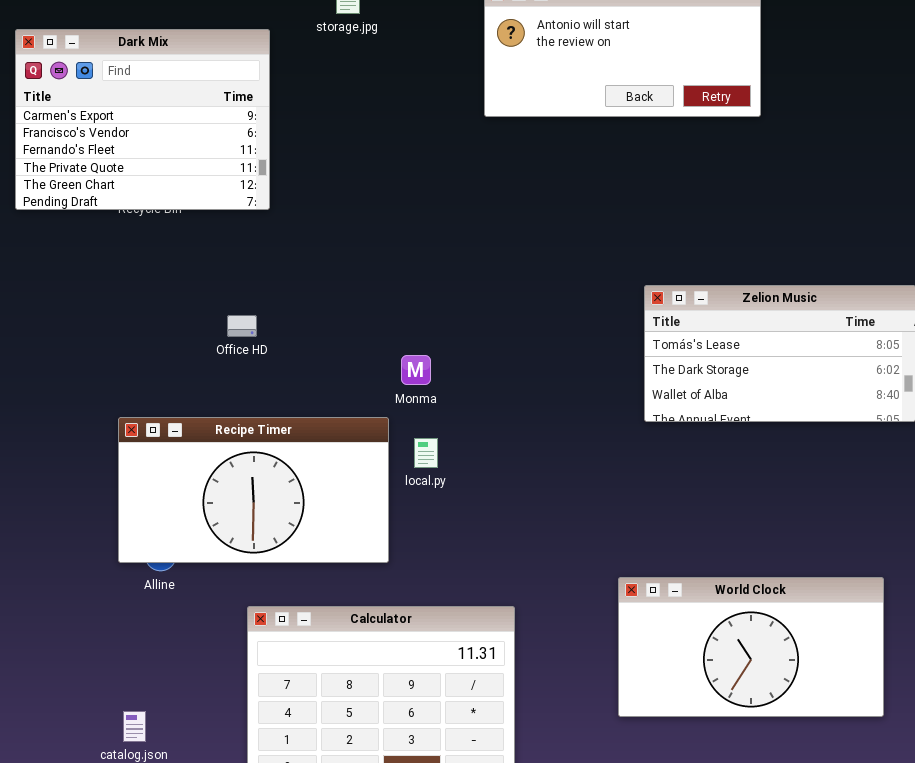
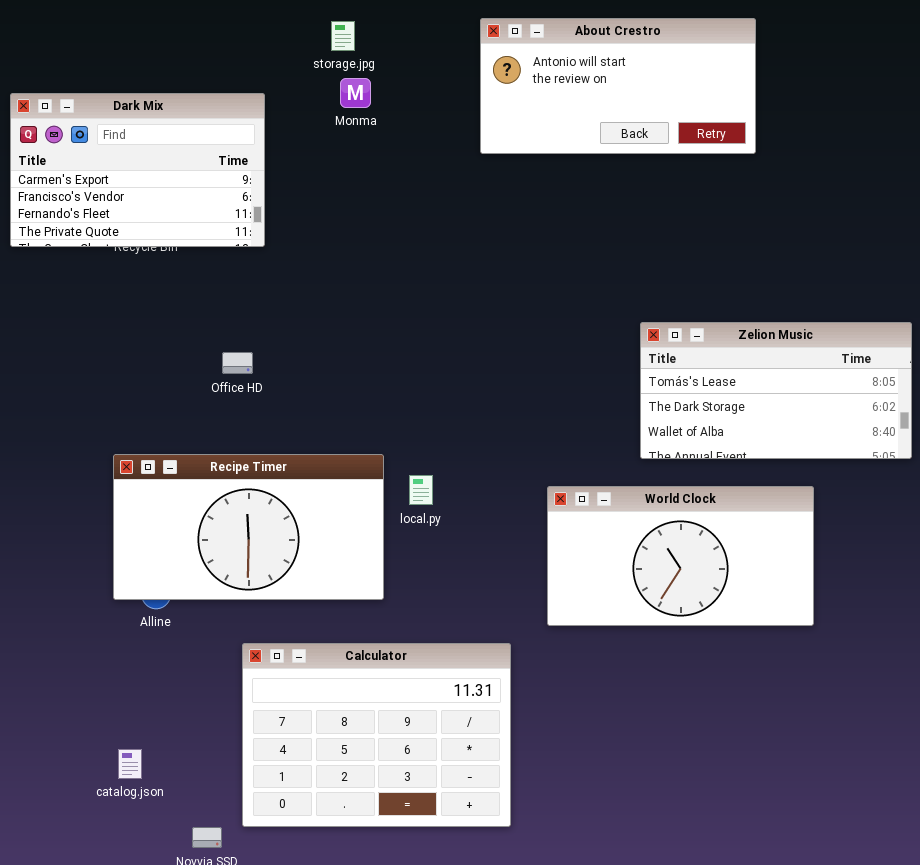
Dark Mix: [15,29,270,210] -> [10,93,265,247], resized
Monma: [401,355,431,385] -> [340,78,371,108], moved
World Clock: [618,577,884,717] -> [547,486,814,626], moved

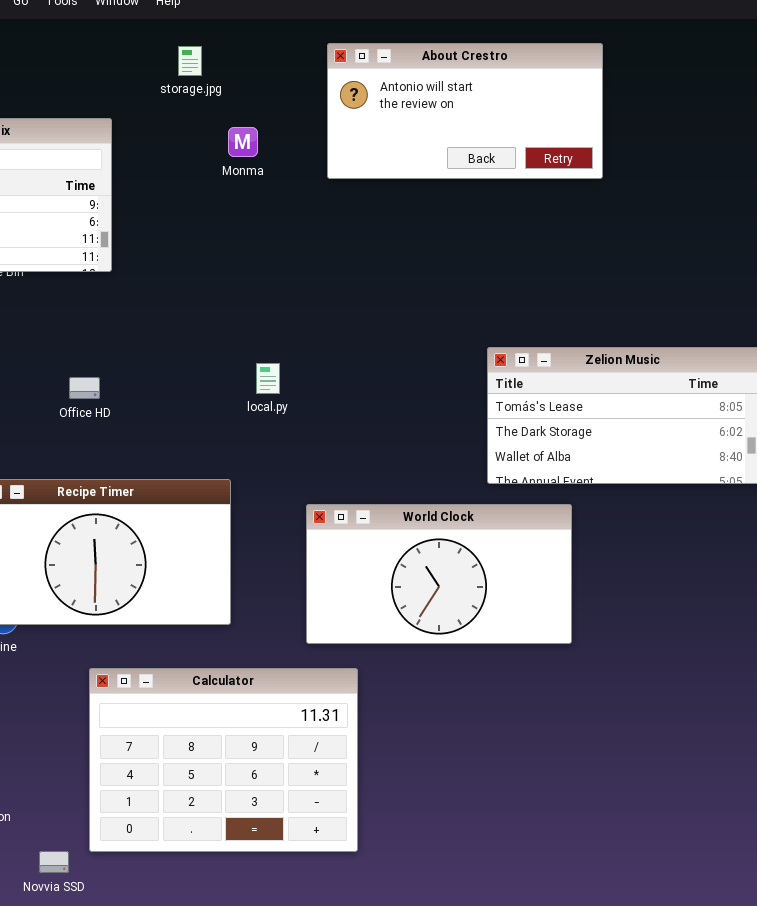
Monma: [340,78,371,108] -> [228,127,258,157], moved
local.py: [409,475,433,505] -> [256,363,280,394], moved
World Clock: [547,486,814,626] -> [306,504,572,644], moved

